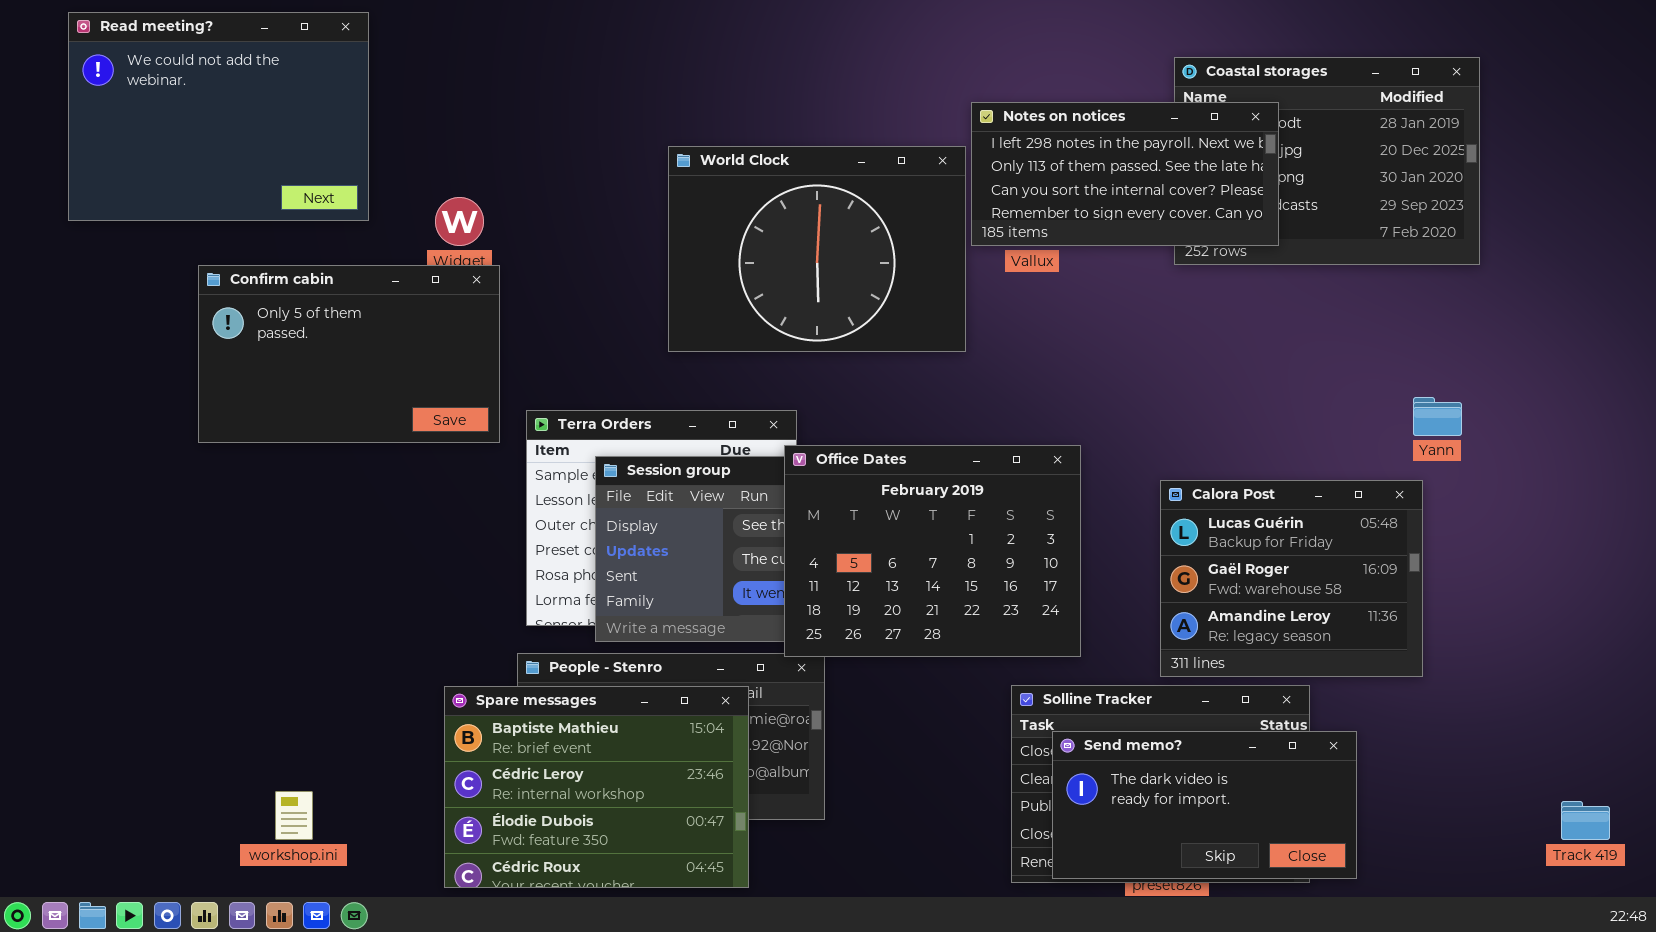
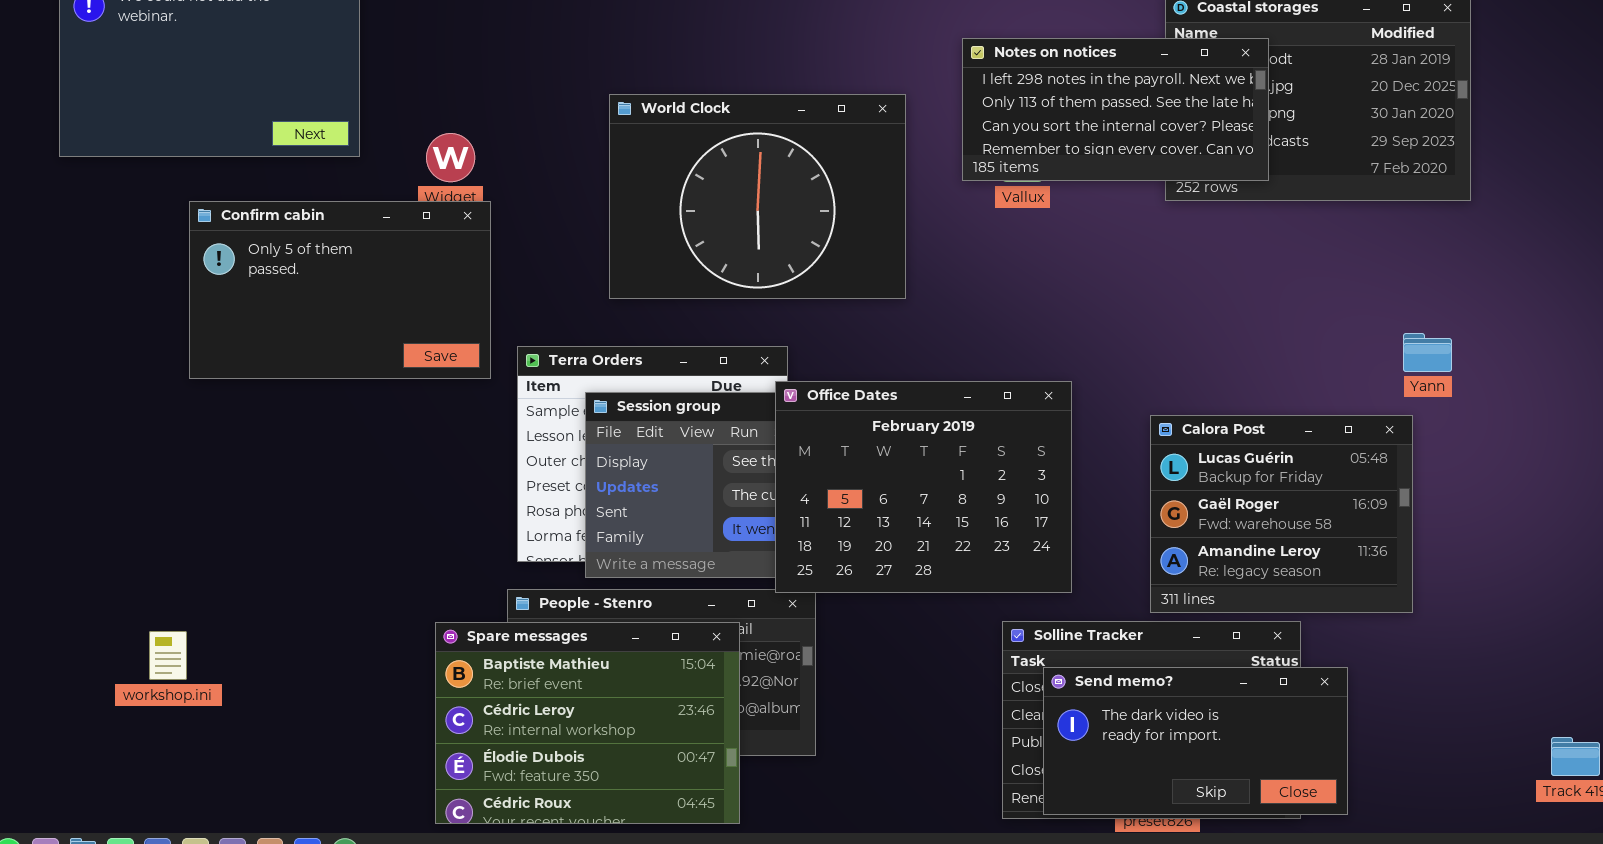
World Clock: [668,146,966,352] -> [609,94,906,299], moved
workshop.ini: [275,791,313,840] -> [149,631,187,680], moved

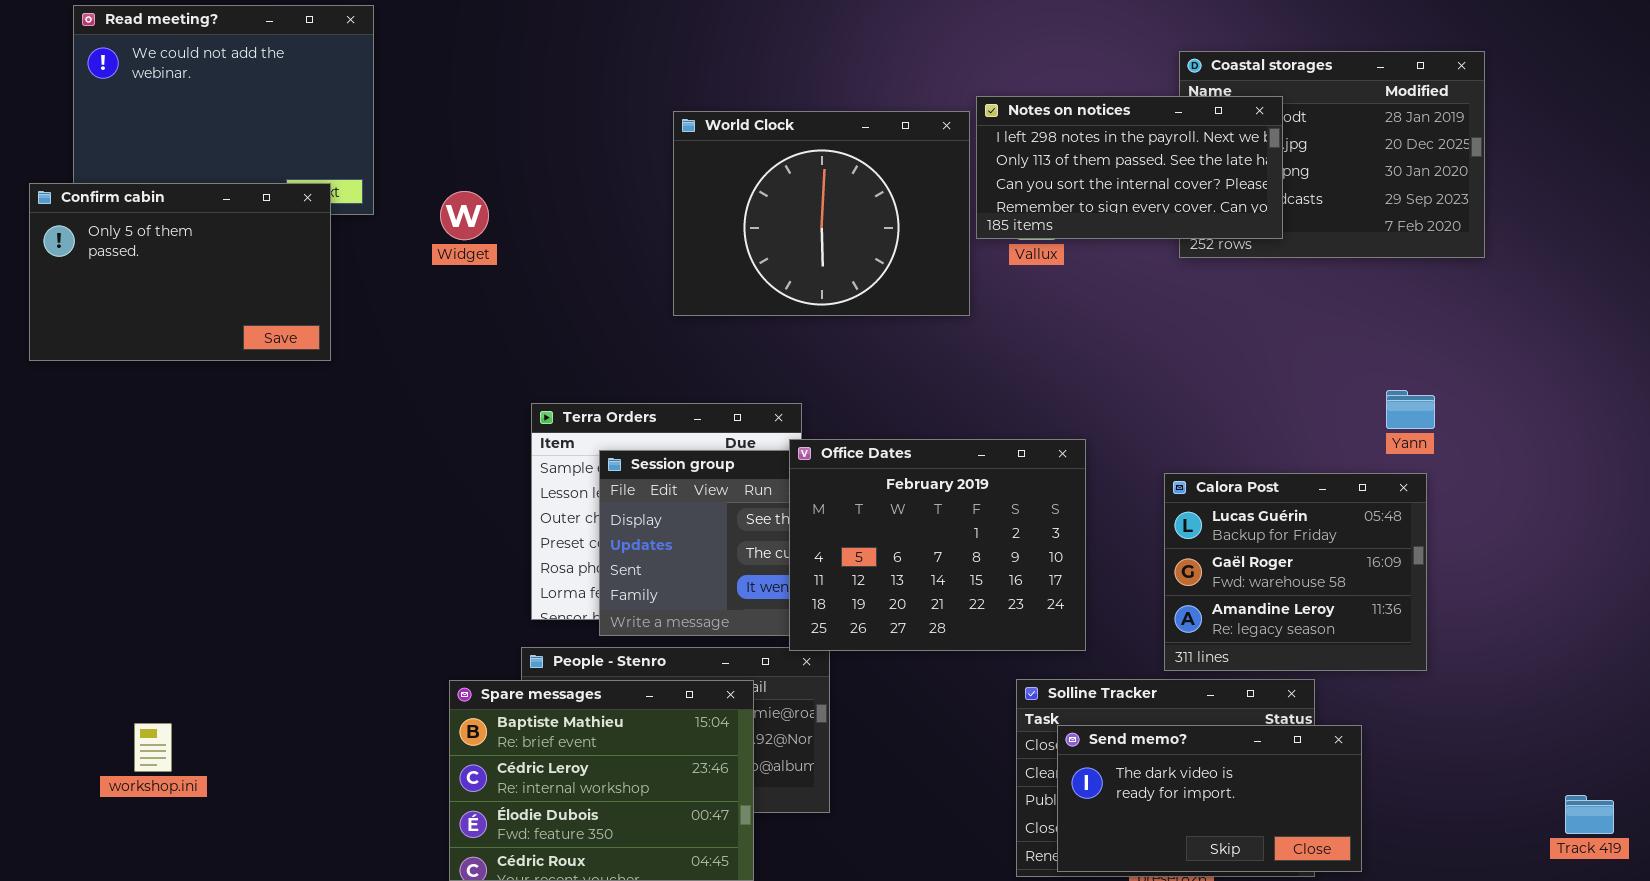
World Clock: [609,94,906,299] -> [673,111,970,316], moved
Confirm cabin: [189,201,491,379] -> [29,183,331,361], moved
Yann: [1403,333,1452,372] -> [1386,390,1435,429], moved
workshop.ini: [149,631,187,680] -> [134,723,172,772], moved

